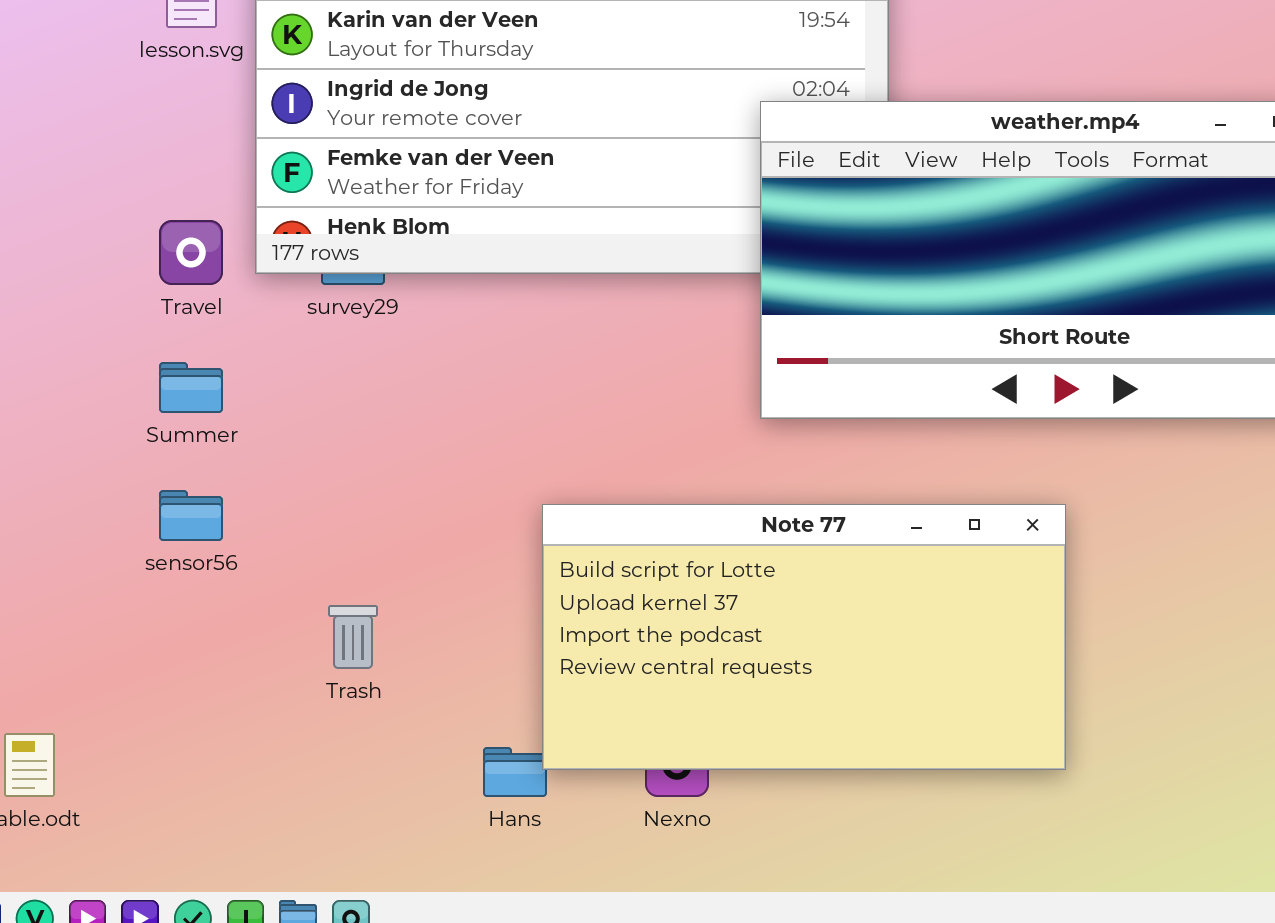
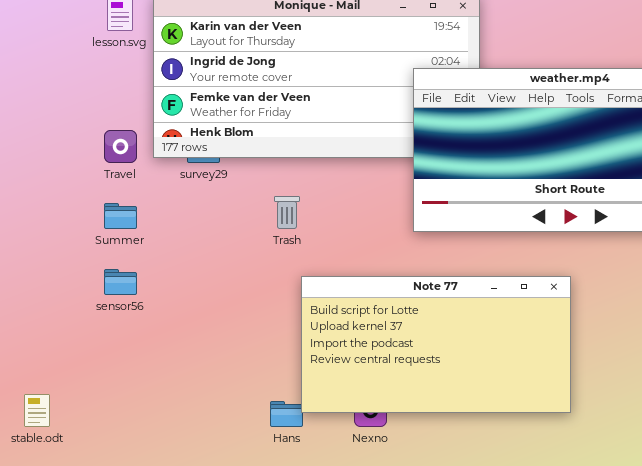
Trash: [328,605,378,669] -> [274,196,300,229], moved

